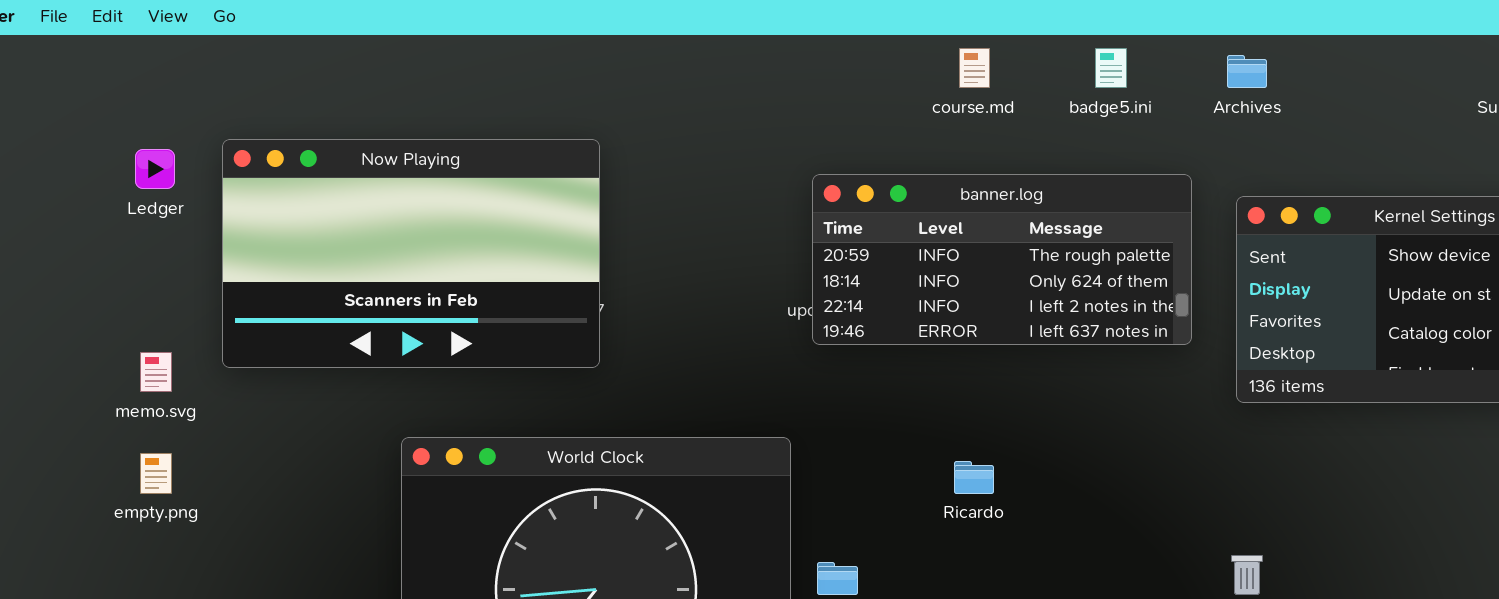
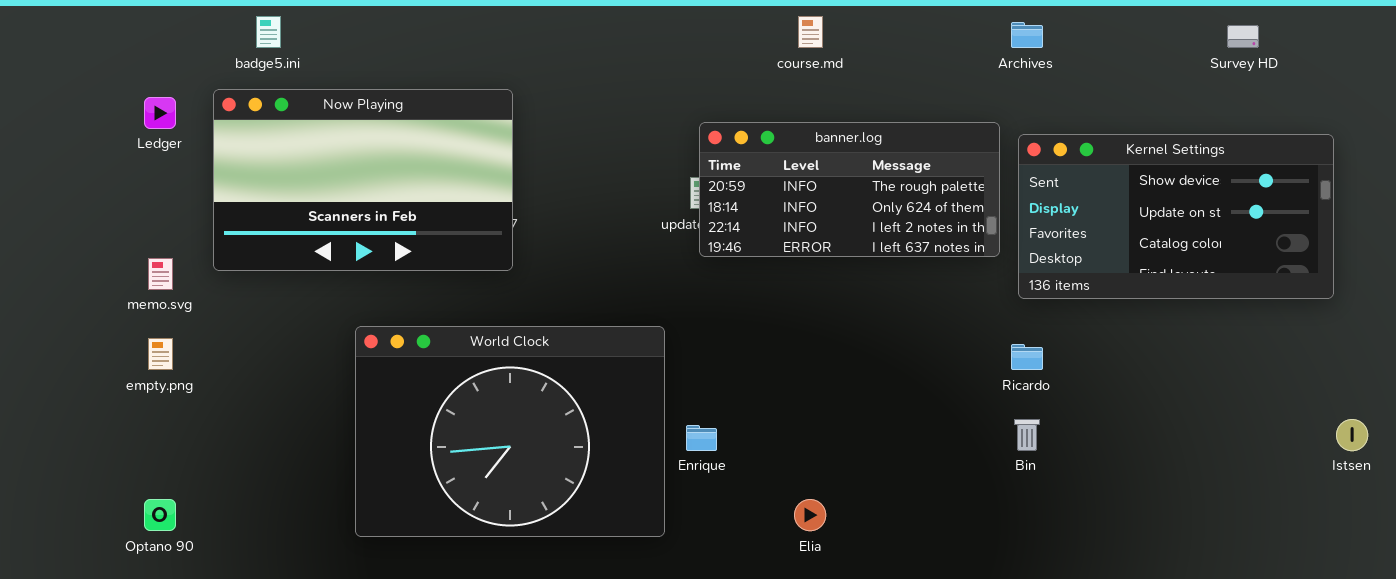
badge5.ini: [1095,48,1127,88] -> [256,16,281,48], moved
banner.log: [812,174,1192,345] -> [699,122,1000,257], moved
Ricardo: [954,461,994,494] -> [1011,344,1043,370], moved

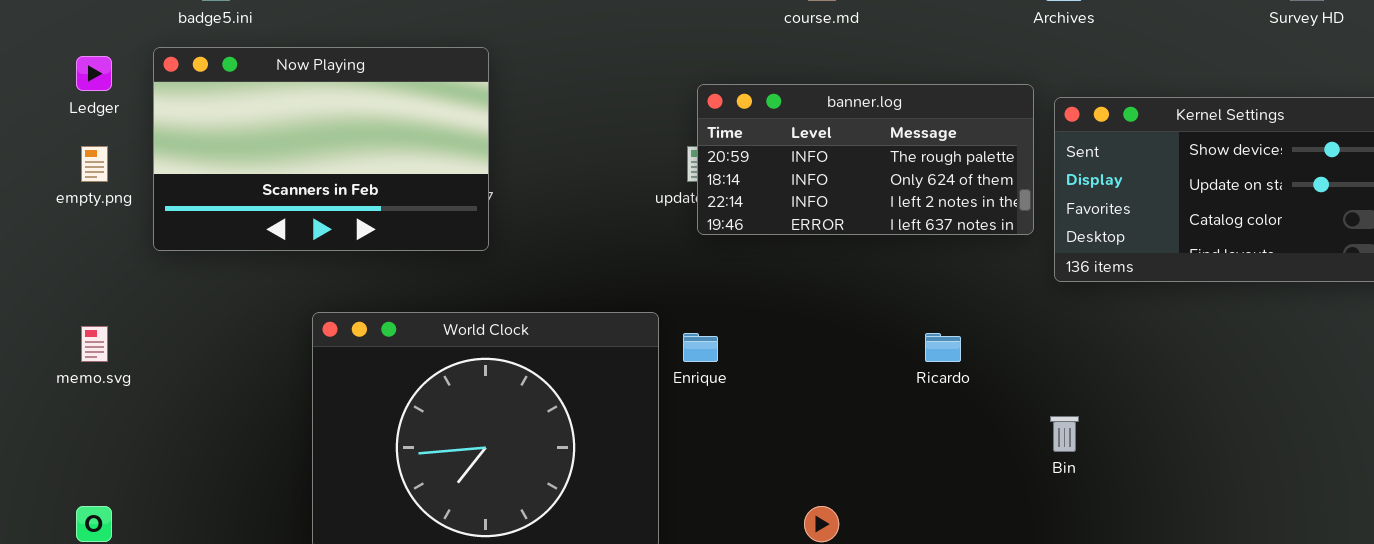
memo.svg: [148,258,173,290] -> [81,326,108,362], moved
empty.png: [148,338,173,370] -> [81,146,108,182], moved
Ricardo: [1011,344,1043,370] -> [925,333,961,362], moved
Enrique: [686,425,717,451] -> [683,333,718,362], moved

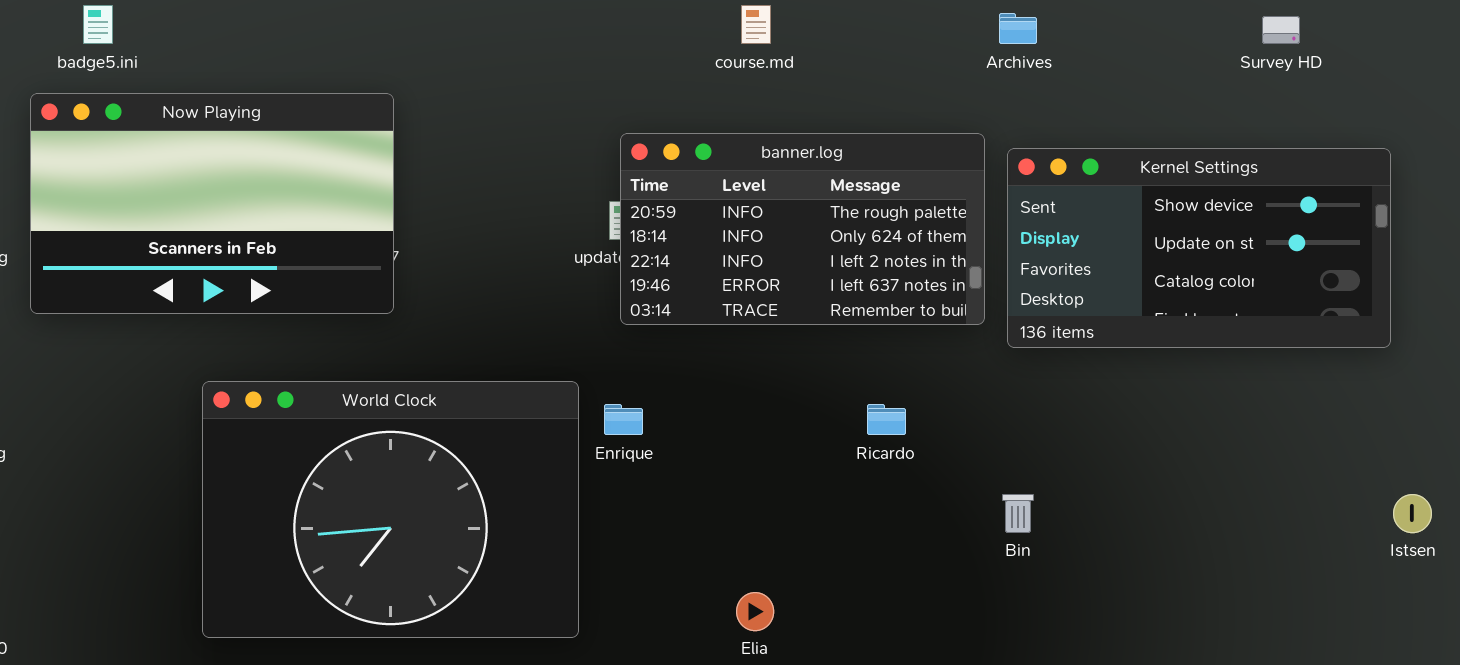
banner.log: [697,84,1034,235] -> [620,133,985,325], resized

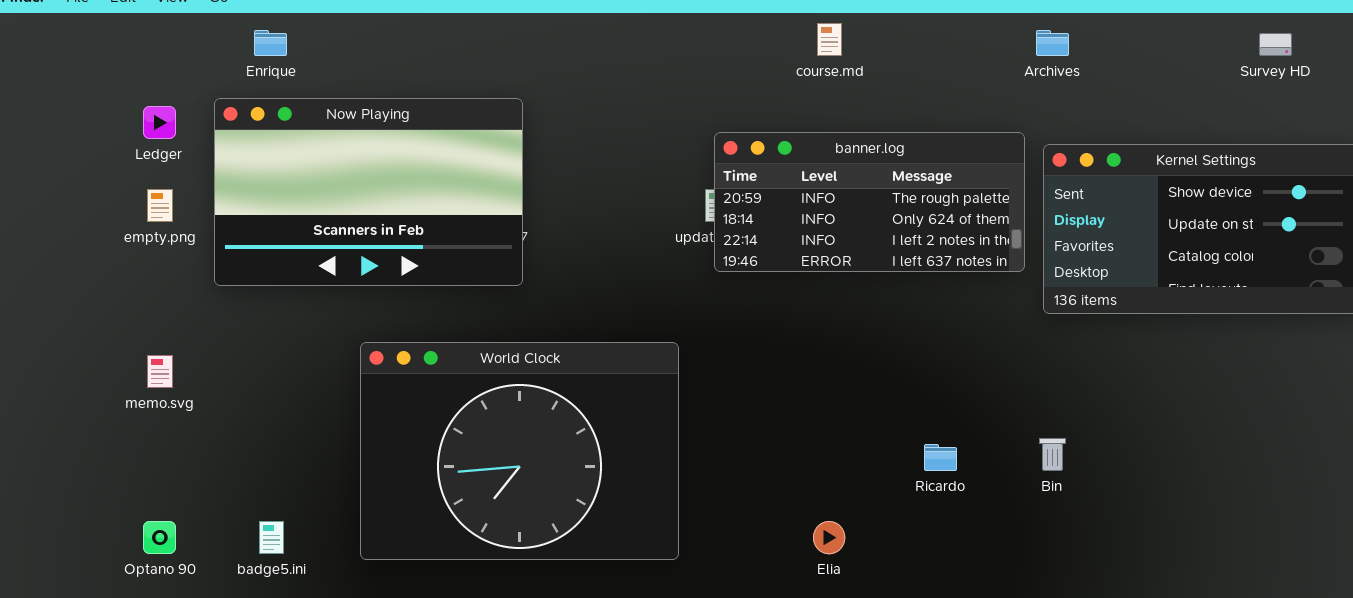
badge5.ini: [83,5,113,44] -> [259,521,284,554], moved
banner.log: [620,133,985,325] -> [714,132,1025,272], resized
Enrique: [604,404,643,435] -> [254,30,287,56], moved
Ricardo: [867,404,906,435] -> [924,444,957,471], moved

